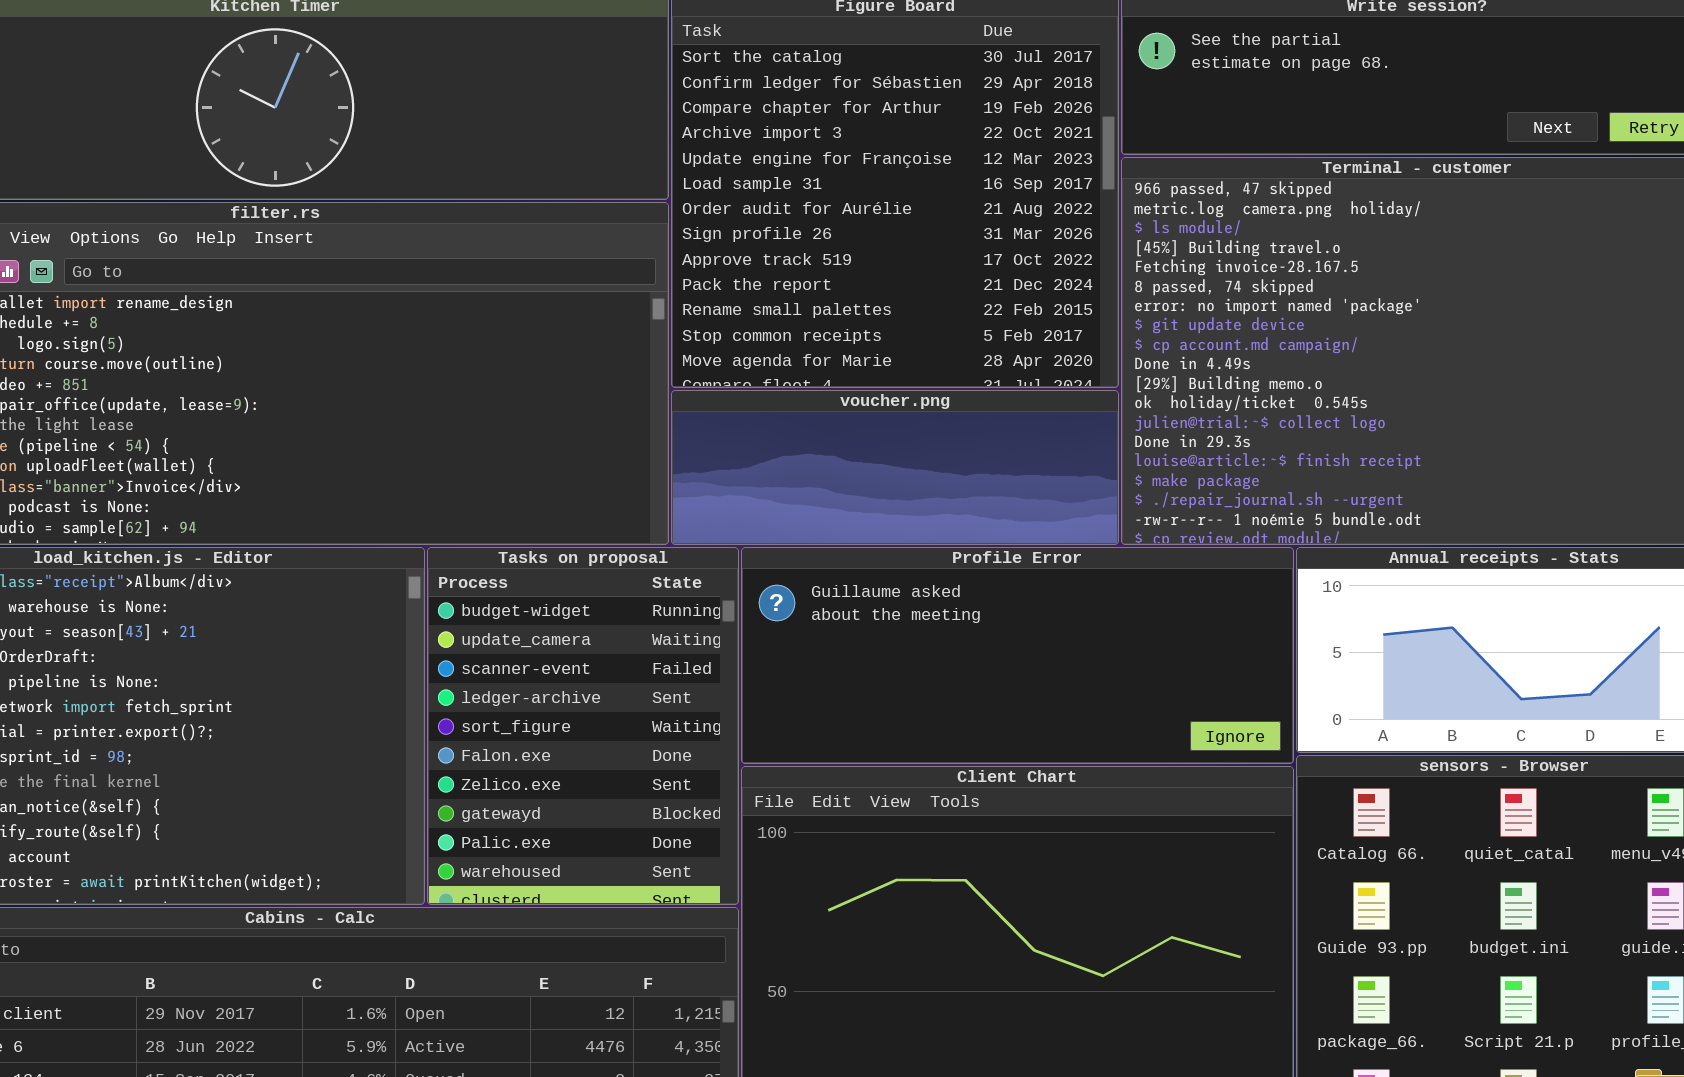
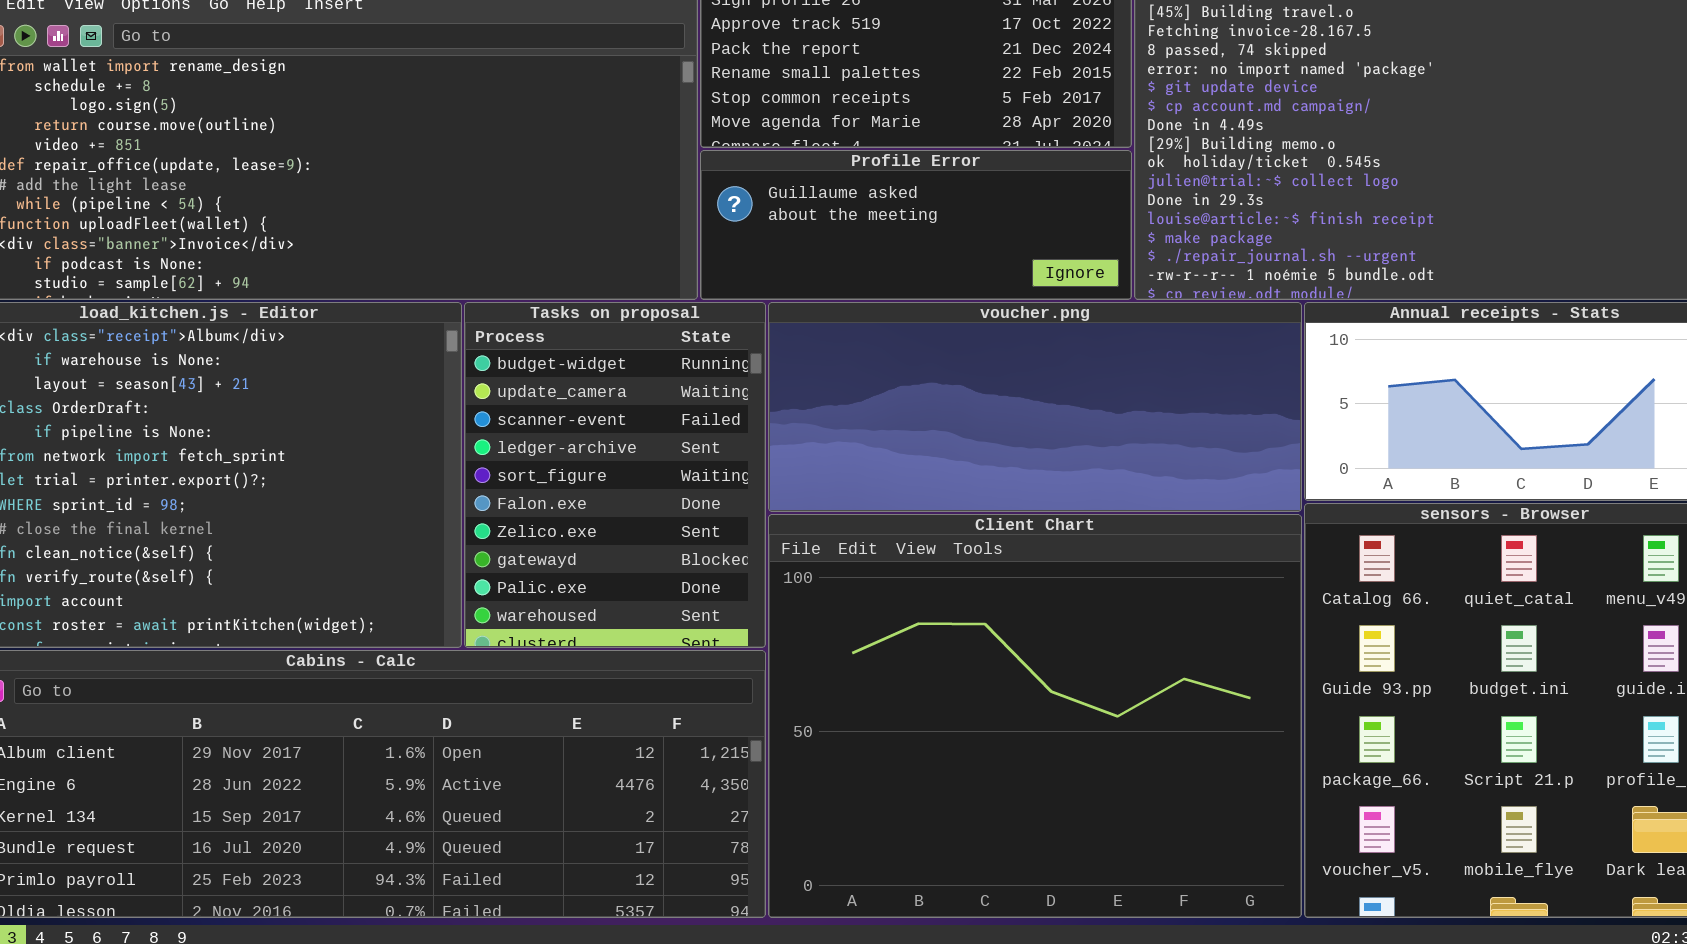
voucher.png: [671,390,1119,545] -> [768,302,1302,512], moved, resized
Profile Error: [741,547,1294,764] -> [700,150,1132,300], moved, resized

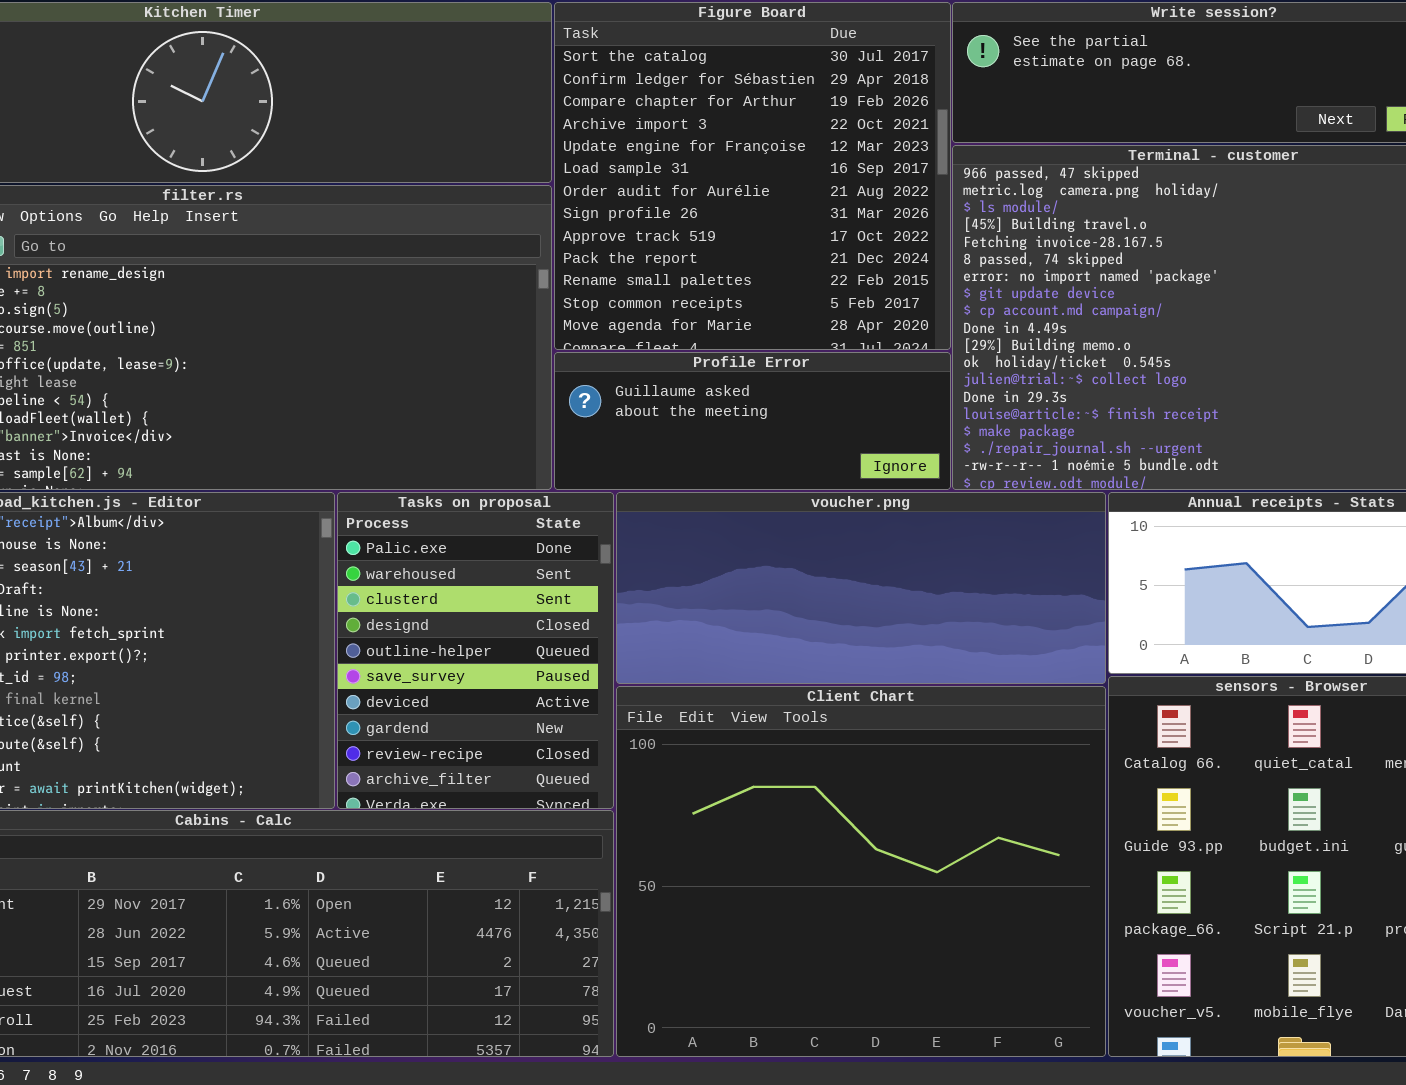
Tasks on proposal: [464,302,766,648] -> [337,492,614,809], scrolled down 8 rows

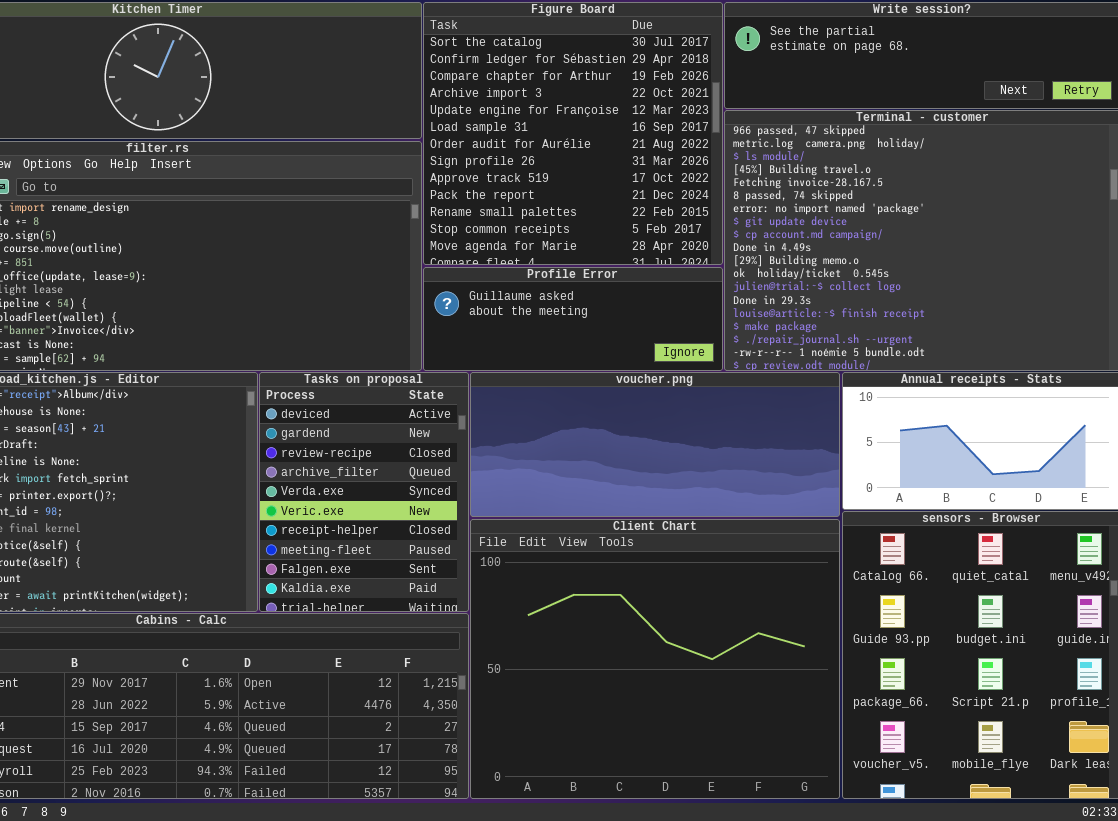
Tasks on proposal: [337,492,614,809] -> [259,372,469,612], scrolled down 6 rows

